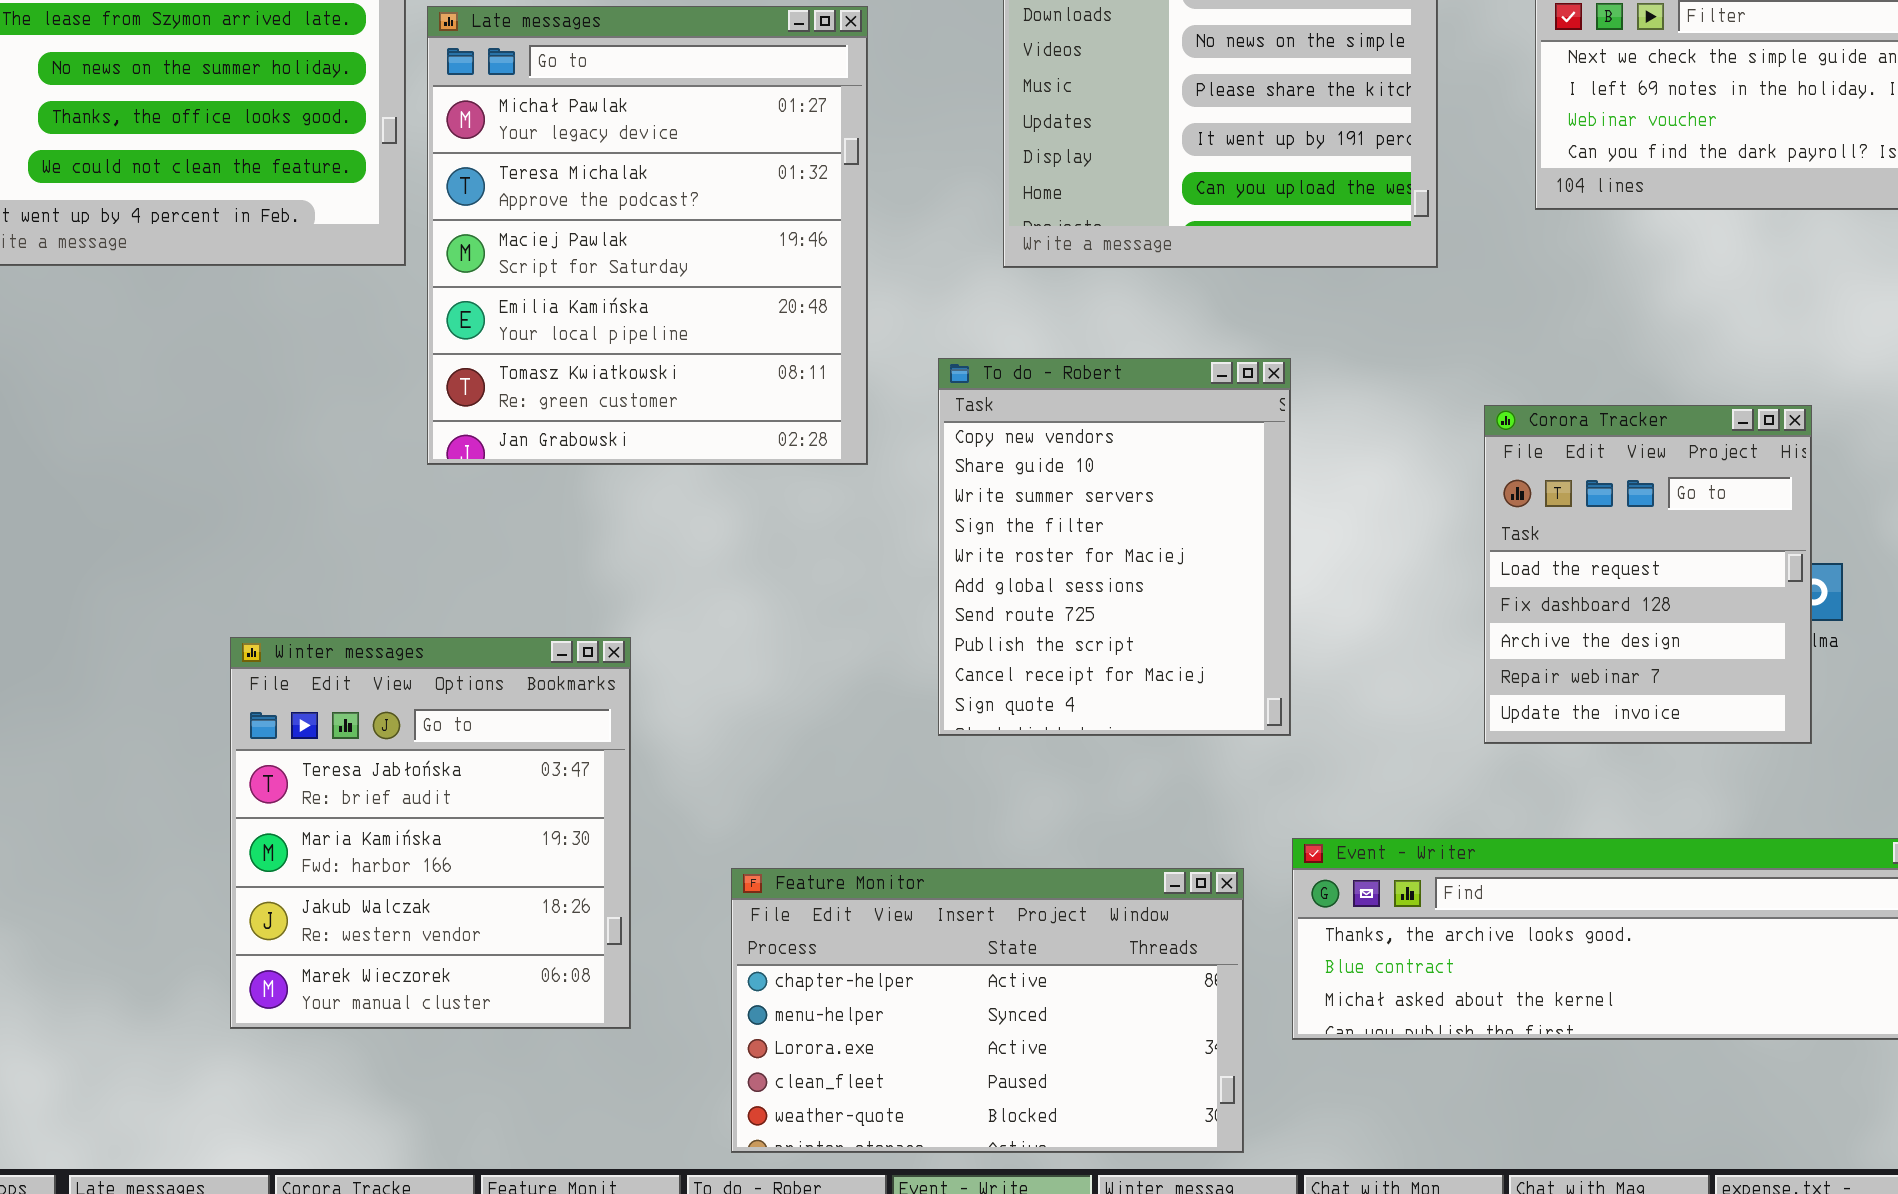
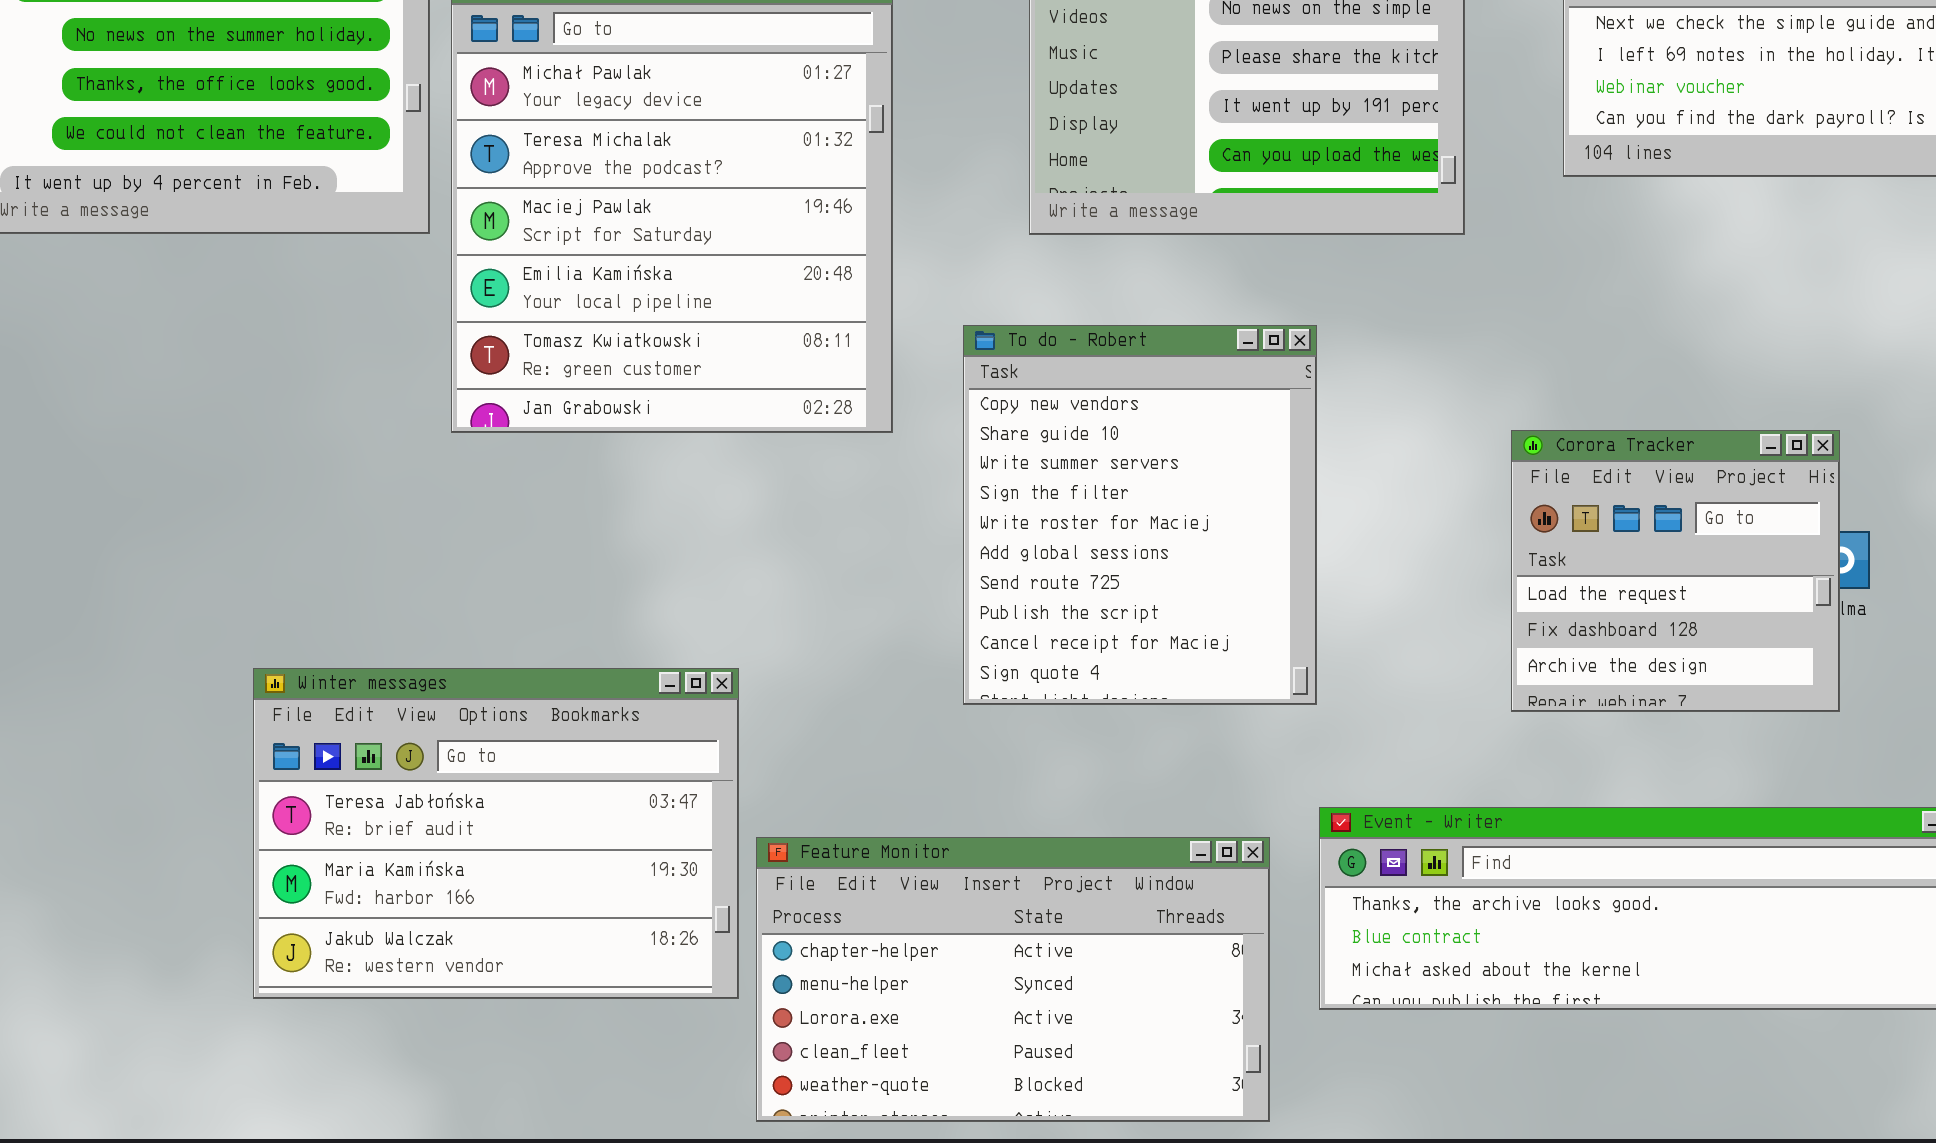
Corora Tracker: [1484,405,1812,744] -> [1511,430,1840,712], resized
Winter messages: [230,637,631,1029] -> [253,668,739,999], resized

